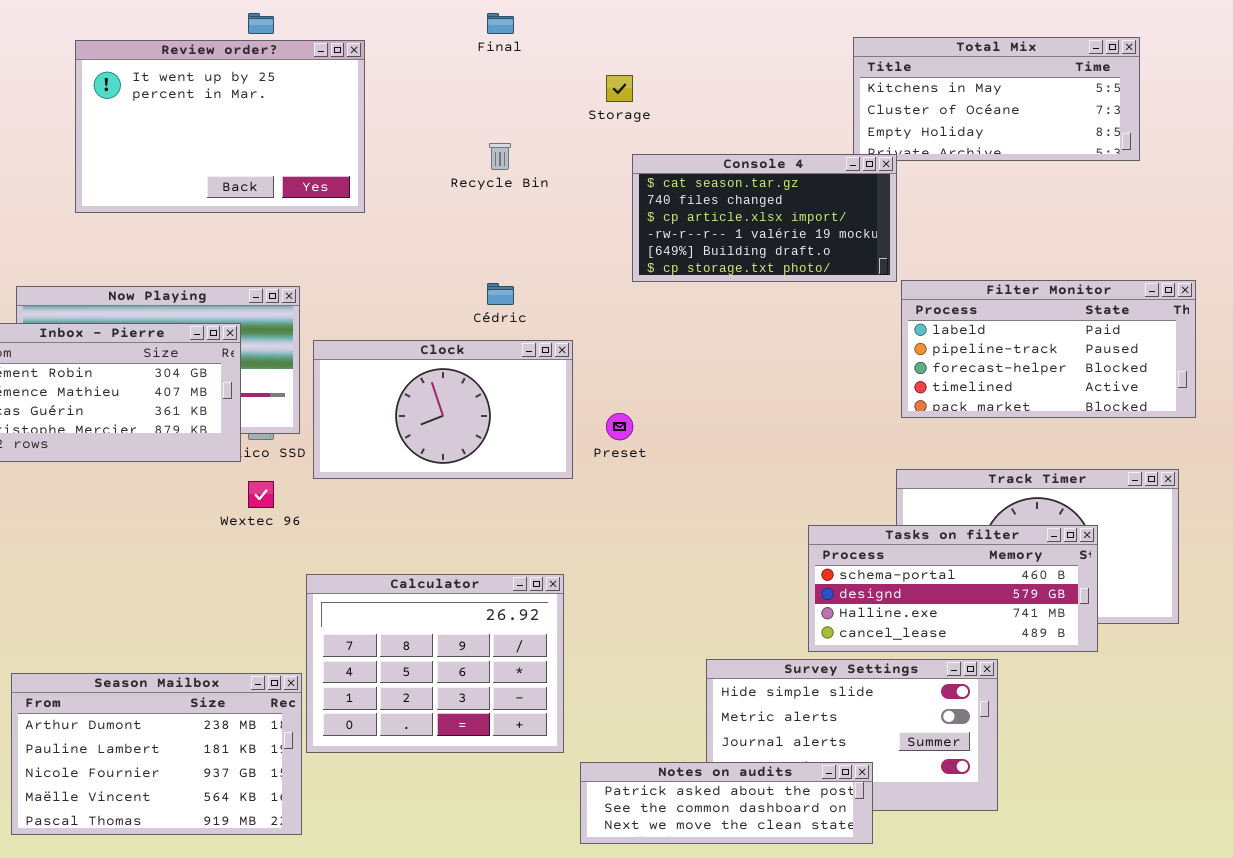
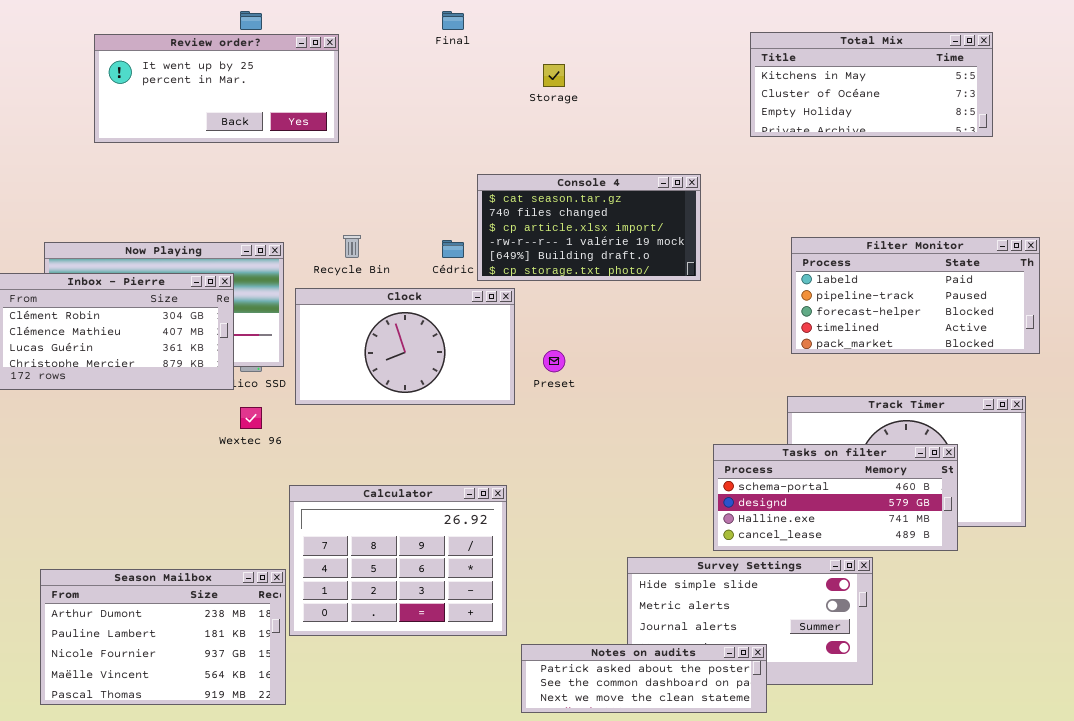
Review order?: [75,40,365,213] -> [94,34,339,143], resized
Recycle Bin: [489,143,511,170] -> [343,235,361,258], moved
Console 4: [632,154,897,282] -> [477,174,701,281], moved

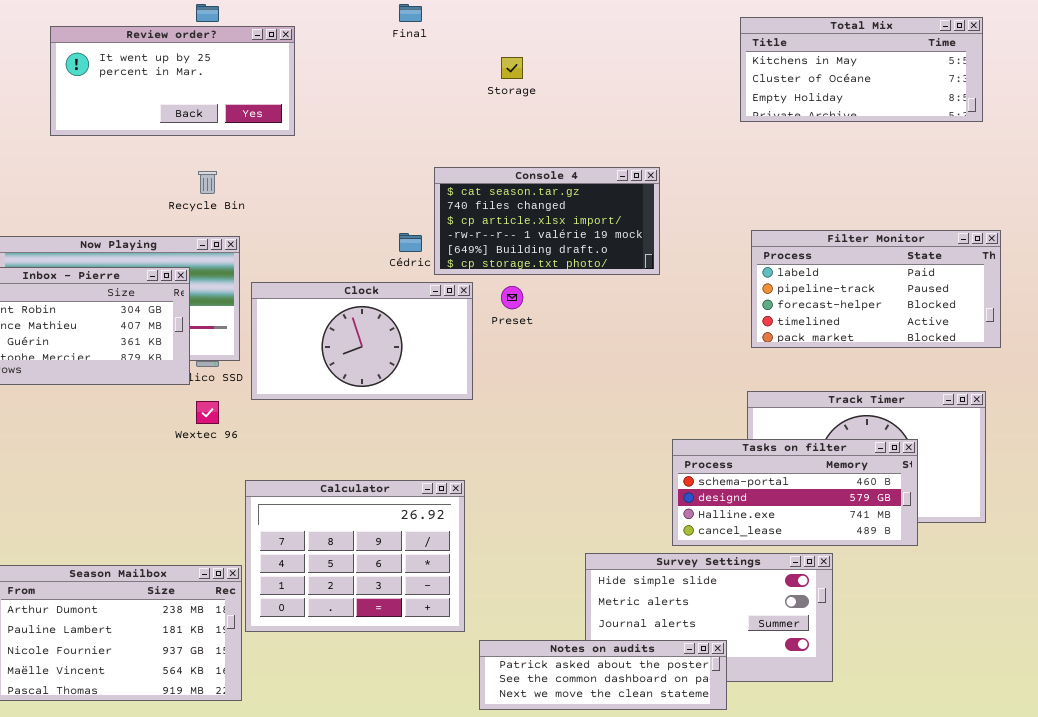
Total Mix: [750,32,993,137] -> [740,17,983,122], moved
Recycle Bin: [343,235,361,258] -> [198,171,217,194], moved
Preset: [543,350,565,372] -> [501,286,523,309], moved

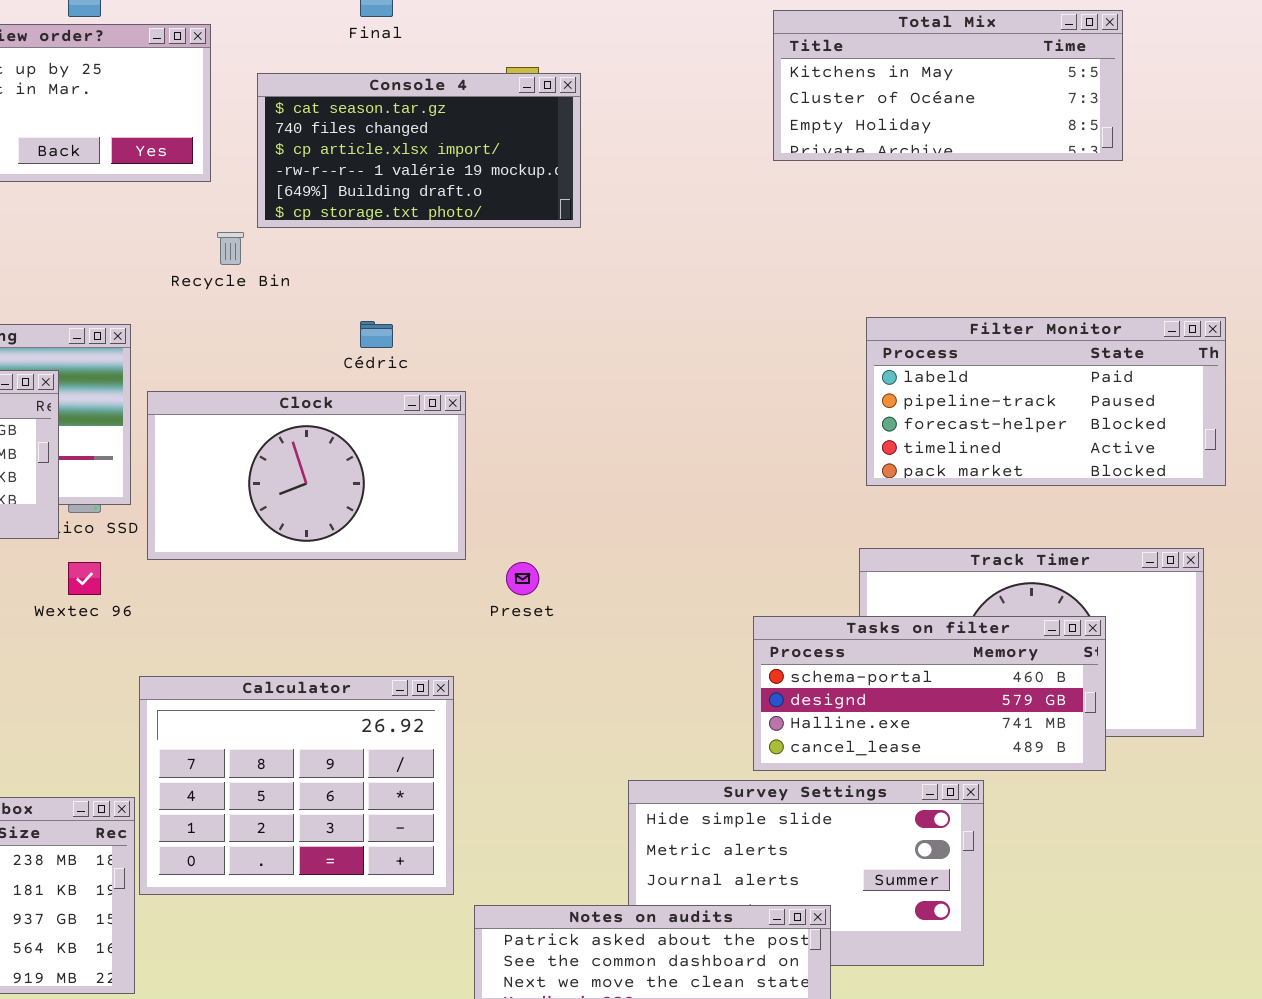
Total Mix: [740,17,983,122] -> [773,10,1123,161], moved
Console 4: [434,167,660,275] -> [257,73,581,228], moved
Recycle Bin: [198,171,217,194] -> [217,232,244,265], moved
Preset: [501,286,523,309] -> [506,562,539,595], moved

